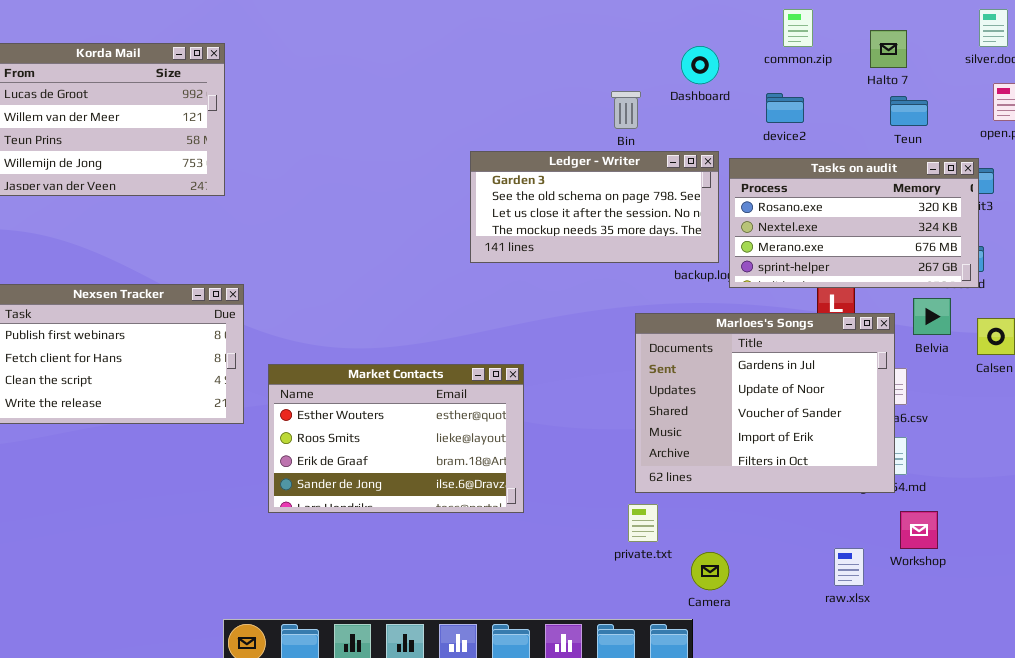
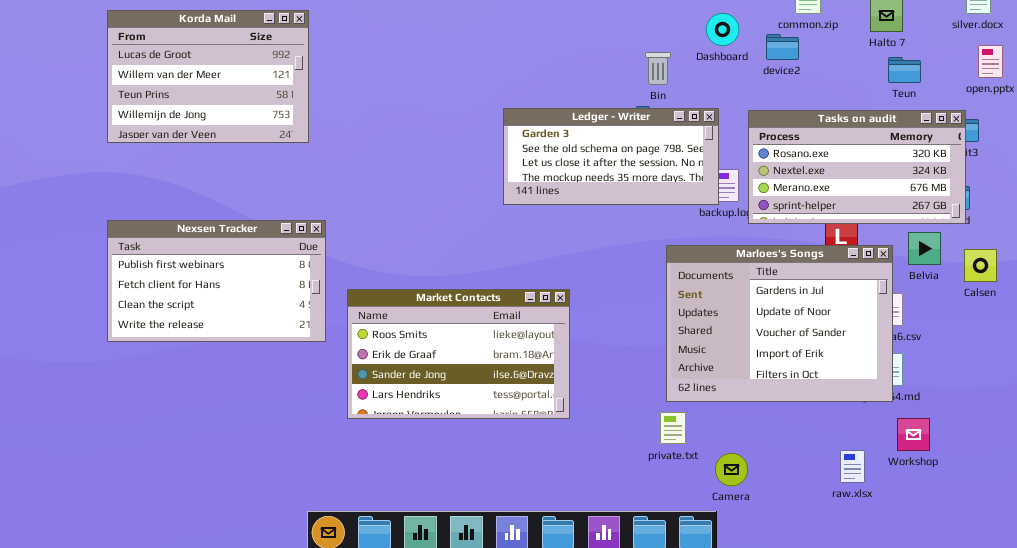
device2: [766,93,804,123] -> [766,34,799,60], moved
Ledger - Writer: [470,151,719,263] -> [503,108,719,205], moved
Market Contacts: [268,364,524,513] -> [347,289,570,419], scrolled down 1 row

